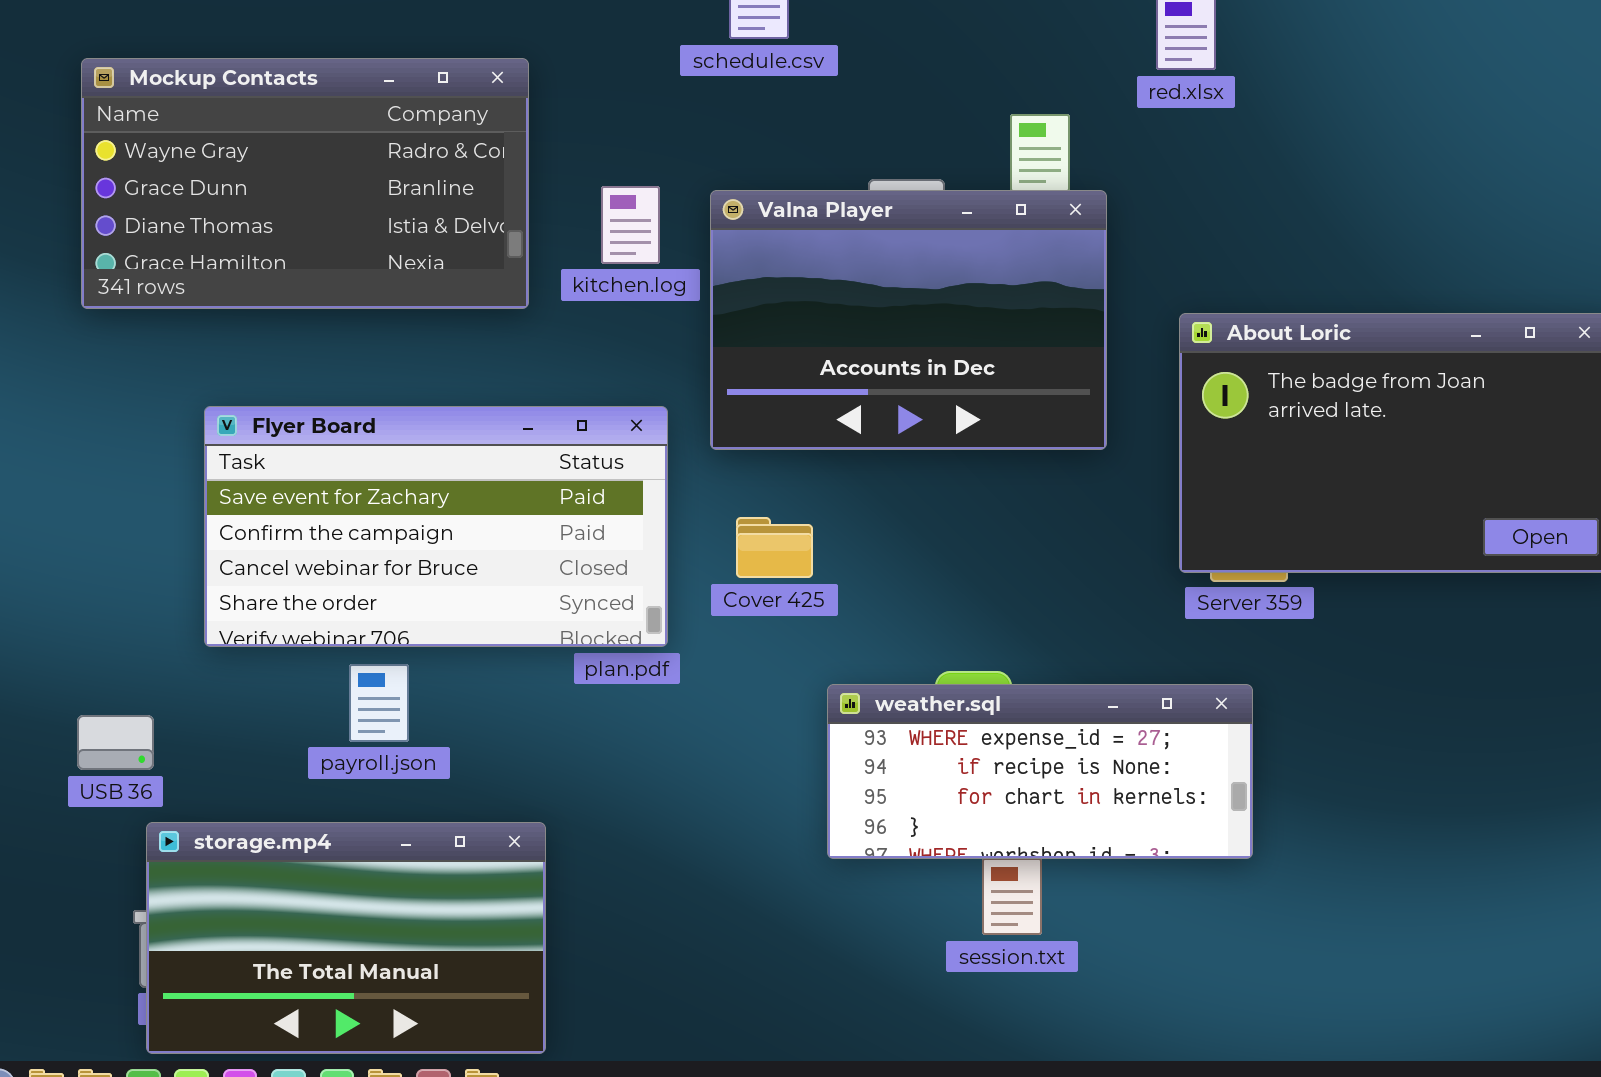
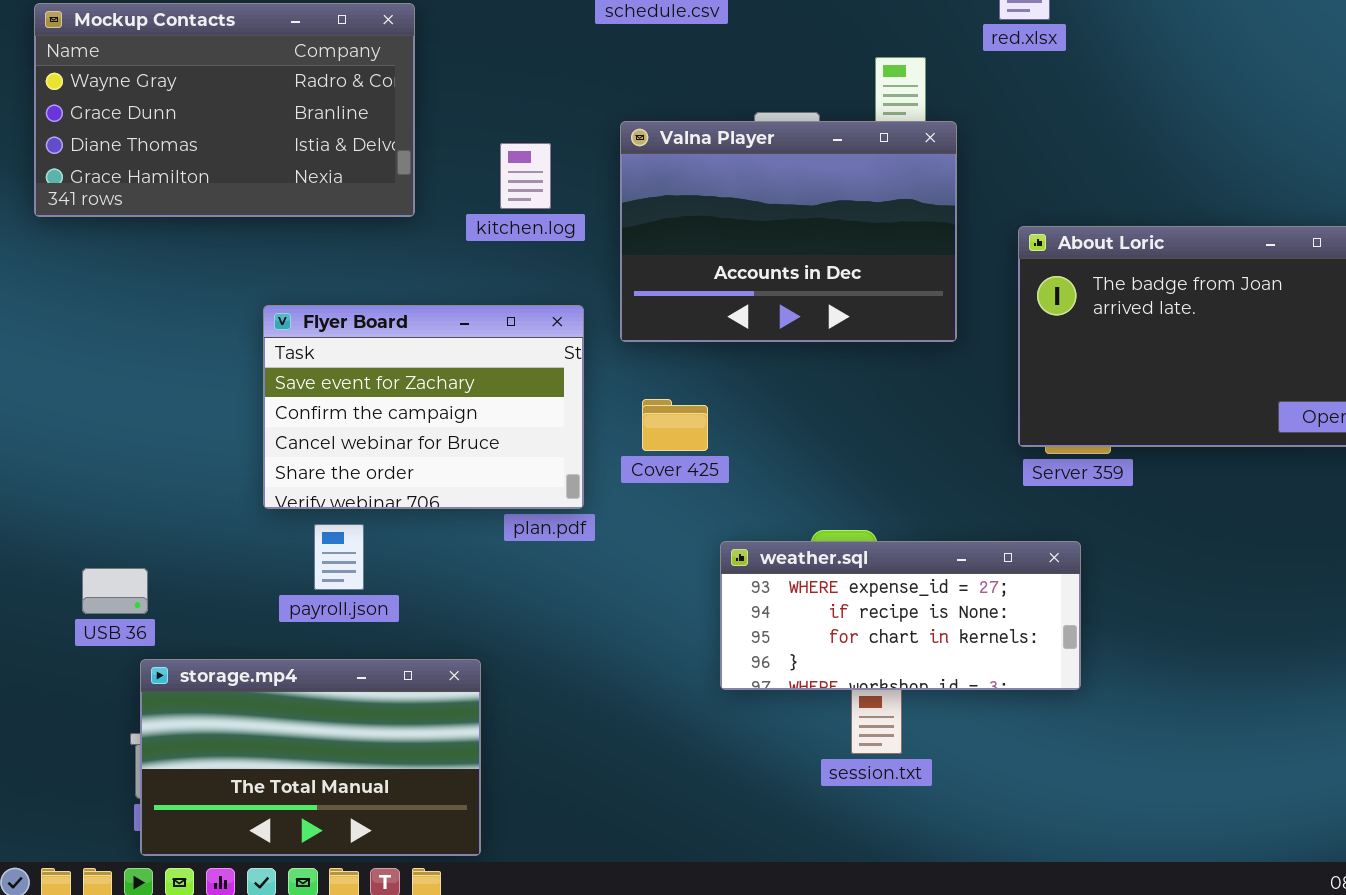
Mockup Contacts: [81,58,529,309] -> [34,3,415,217], moved
kitchen.log: [601,186,660,264] -> [500,143,551,209], moved
Flyer Board: [204,406,668,647] -> [263,305,584,509], resized

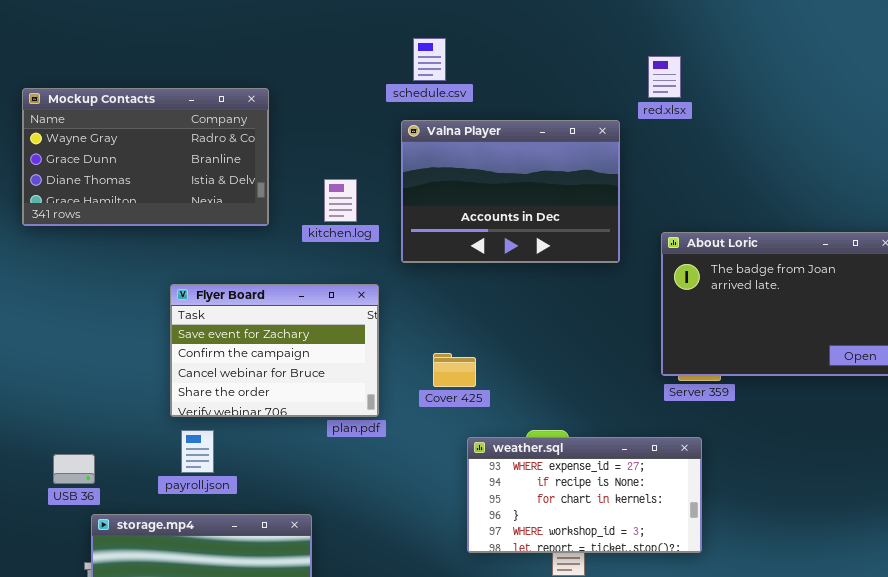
Valna Player: [620,121,957,342] -> [401,120,620,263], moved
Cover 425: [642,399,708,451] -> [433,353,476,387], moved
payroll.json: [314,524,364,590] -> [181,430,214,473], moved
weather.sql: [720,541,1081,690] -> [467,437,702,553], resized

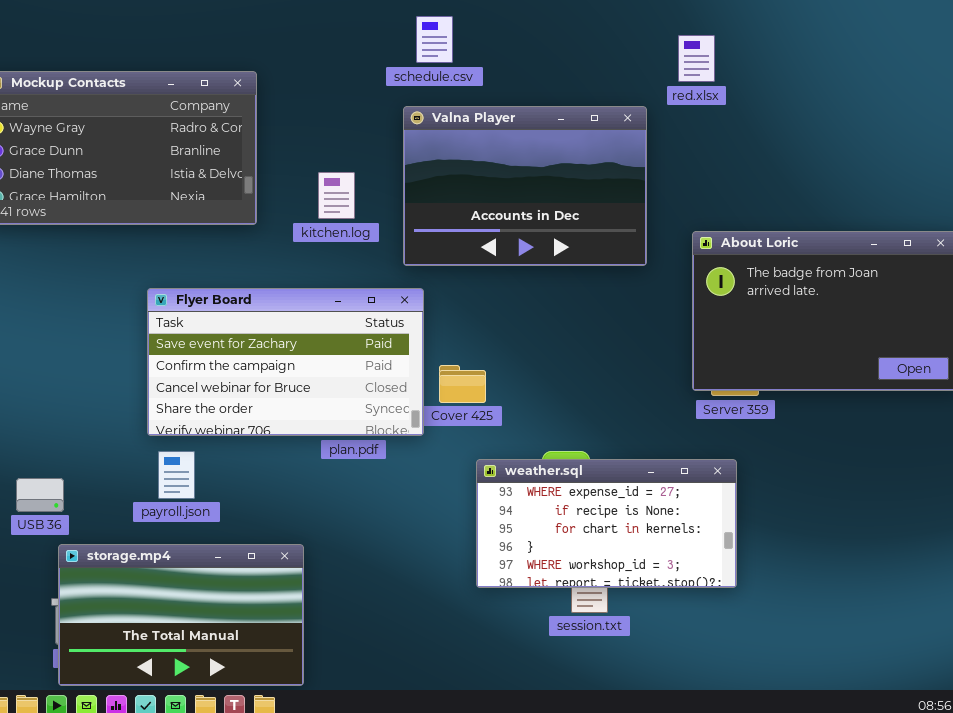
Flyer Board: [170,284,379,417] -> [147,288,424,436], resized

